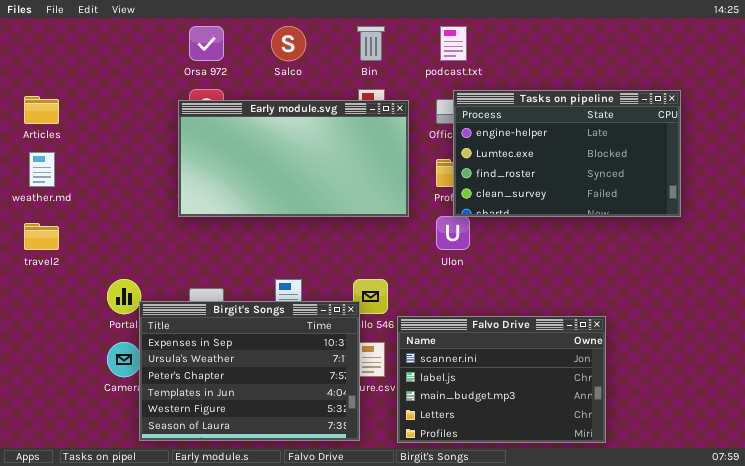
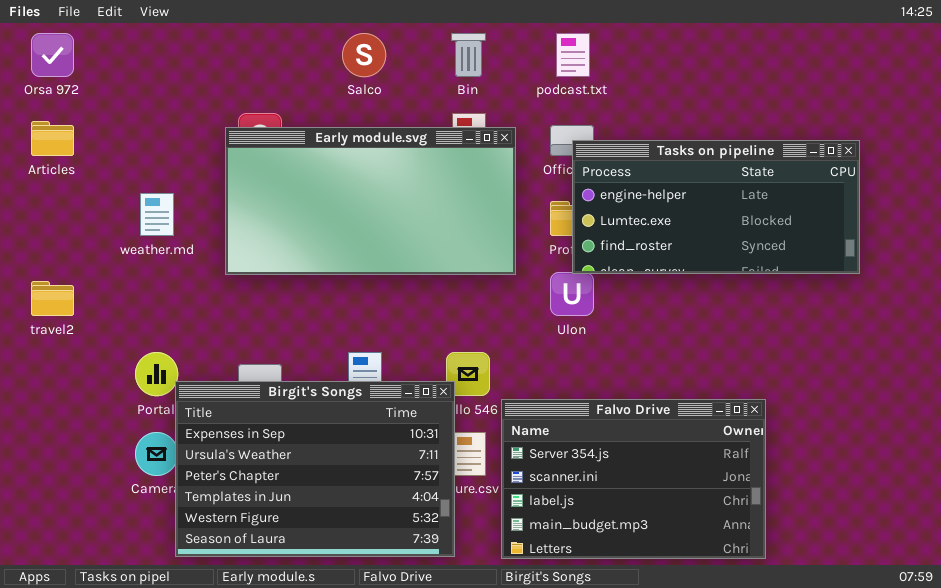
Orsa 972: [189,26,224,61] -> [31,33,74,77], moved
Tasks on pipeline: [453,90,681,217] -> [572,140,860,274], resized
weather.md: [29,152,55,187] -> [140,193,174,236], moved
Falvo Drive: [397,316,606,443] -> [501,399,766,559], scrolled up 1 row

